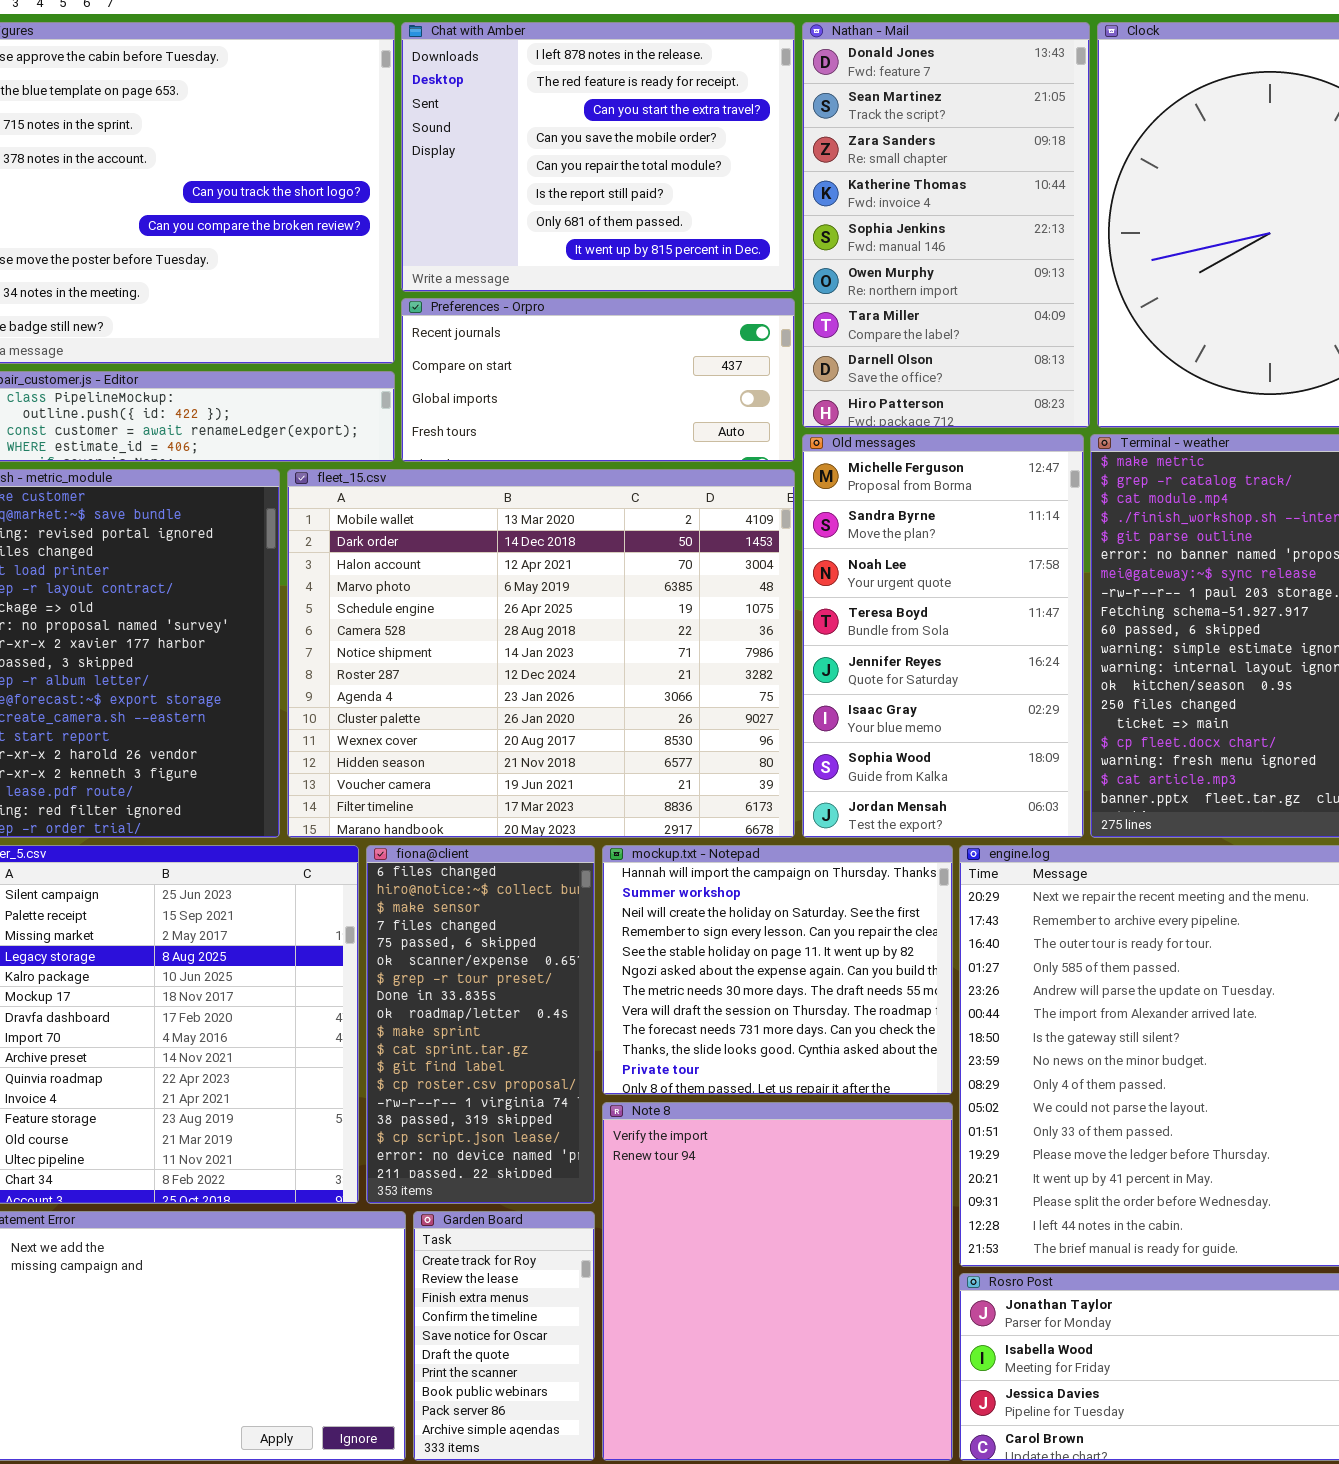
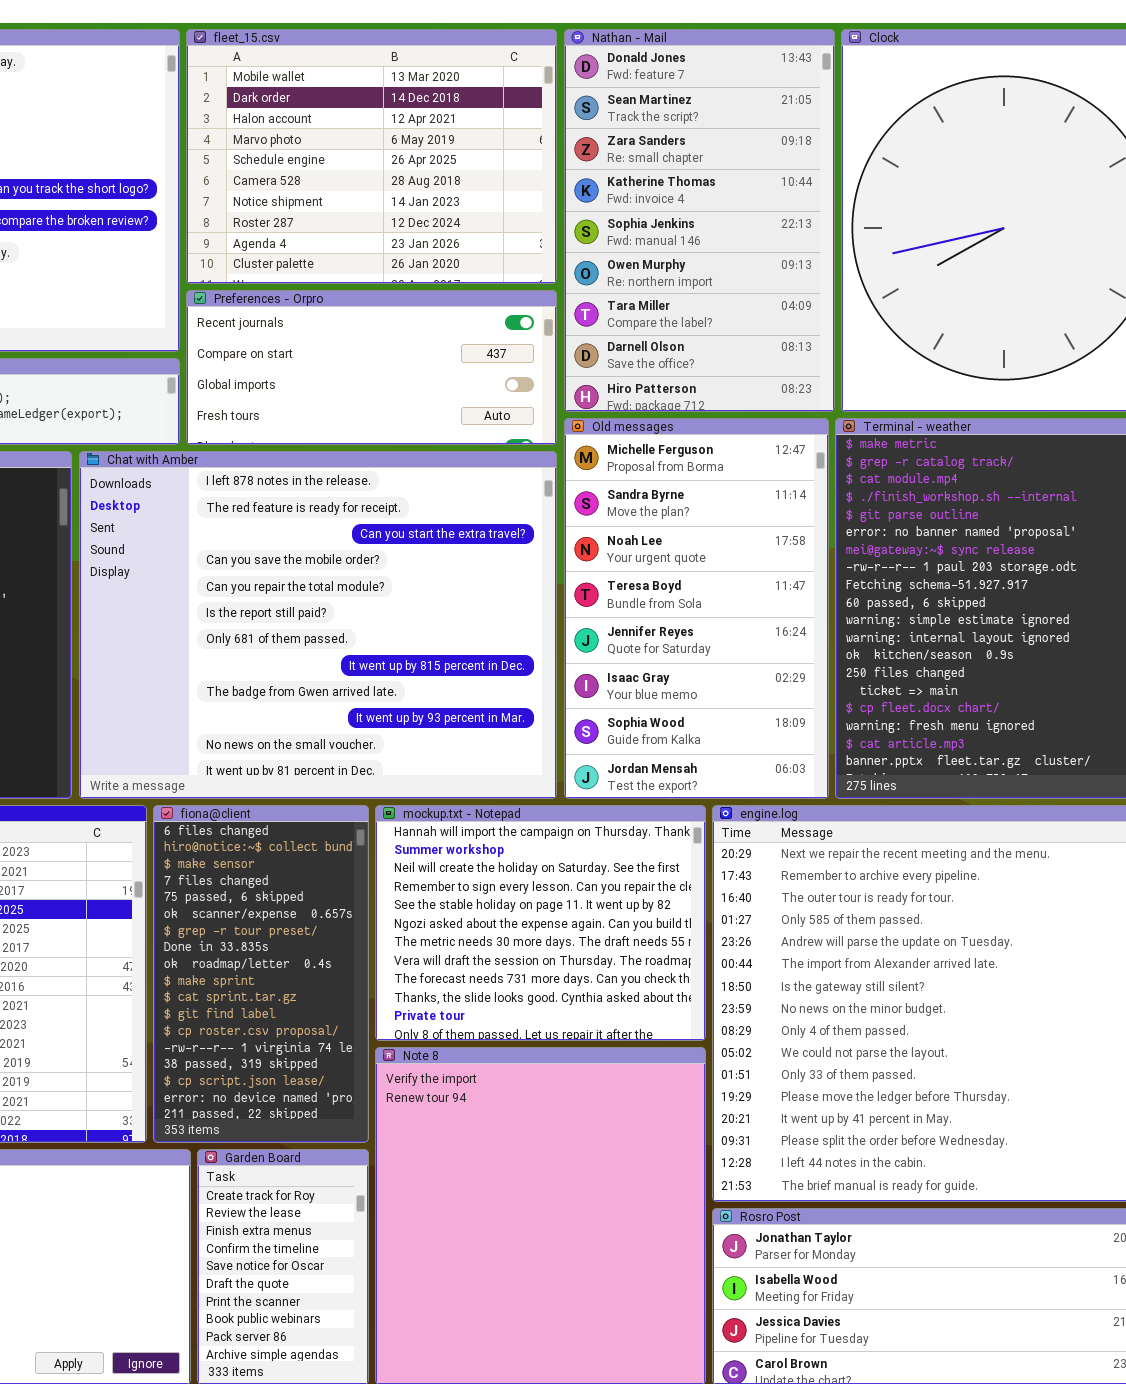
Chat with Amber: [401,22,795,292] -> [79,451,557,799], moved, resized
fleet_15.csv: [287,469,795,838] -> [186,29,557,284], moved, resized

